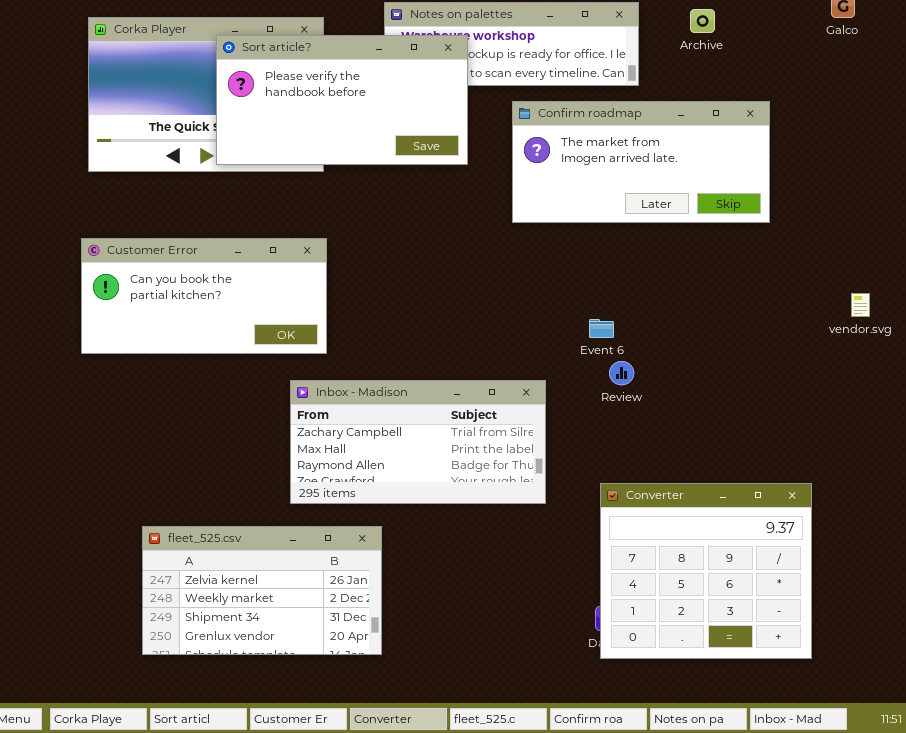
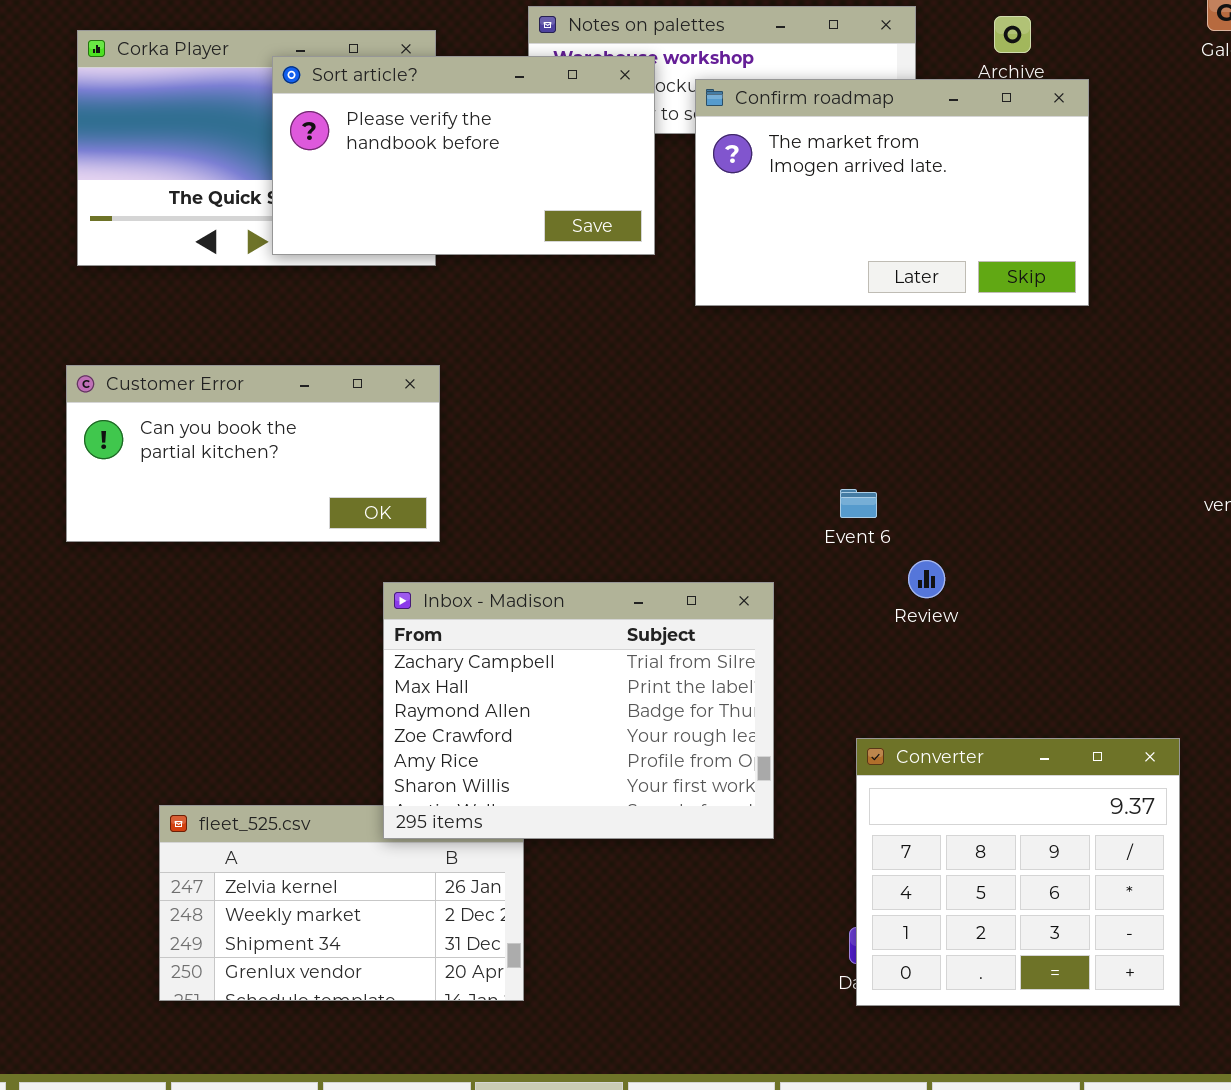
Confirm roadmap: [512,101,770,223] -> [695,79,1089,306], moved, resized
Review: [609,361,634,385] -> [908,560,945,598], moved
Inbox - Madison: [290,380,546,504] -> [383,582,774,839], resized

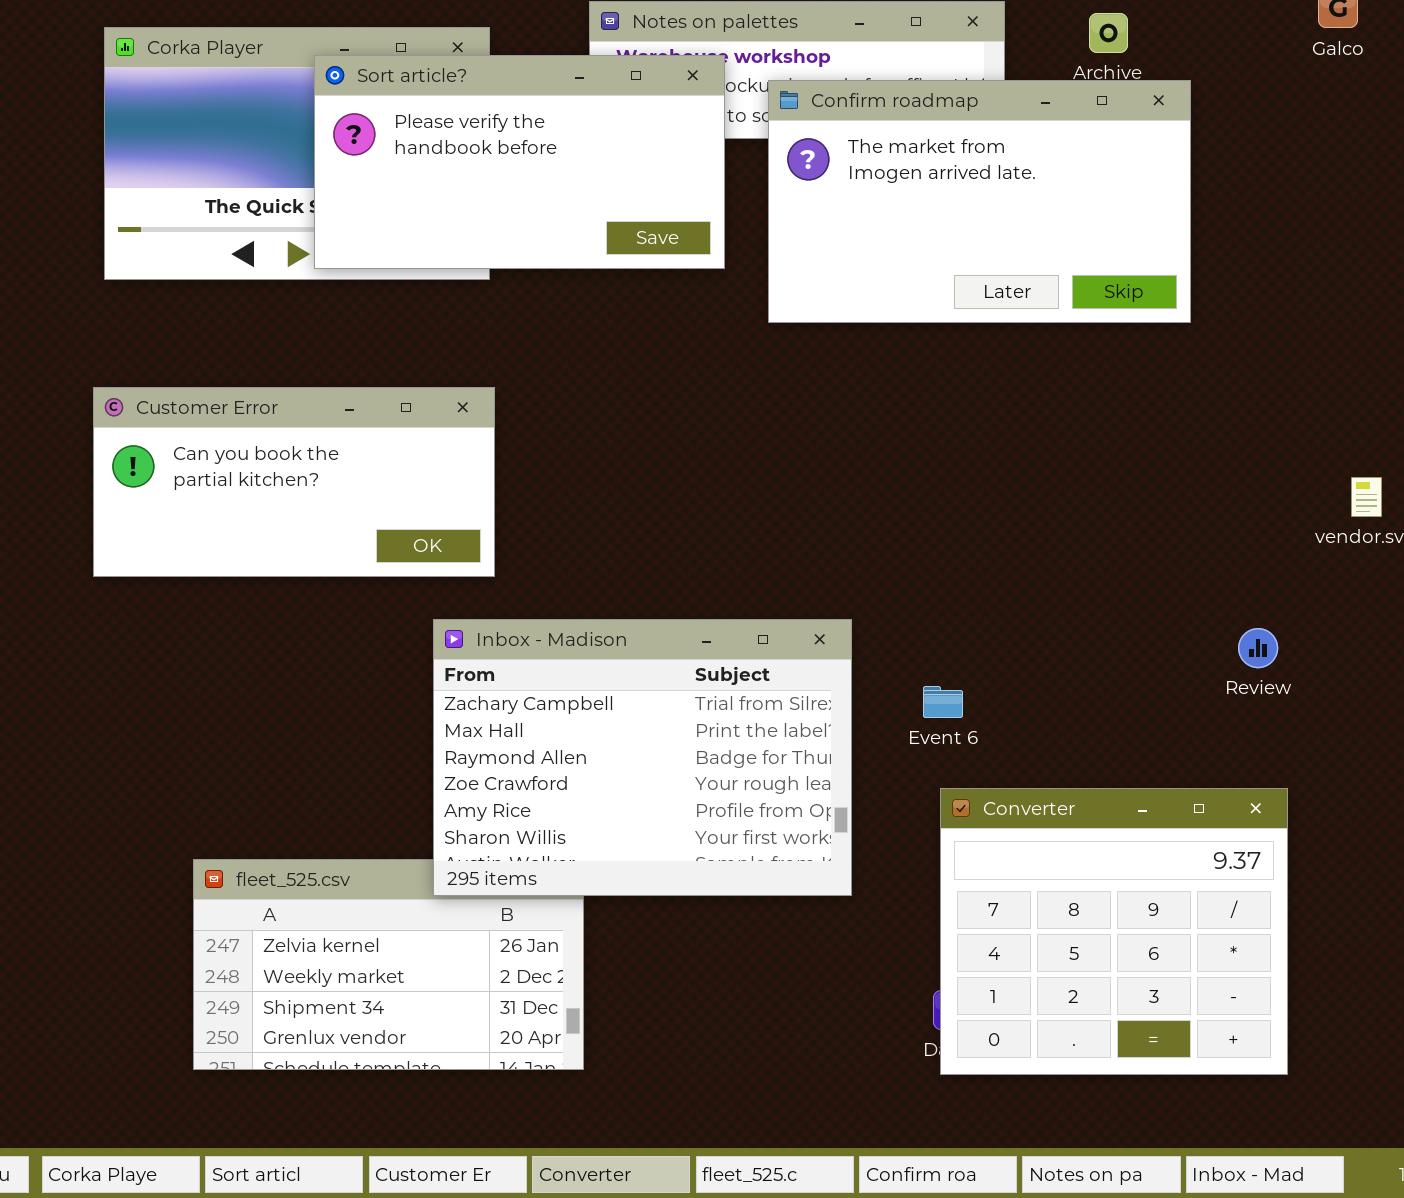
Event 6: [840,489,877,518] -> [923,686,963,718], moved
Review: [908,560,945,598] -> [1238,628,1278,668], moved

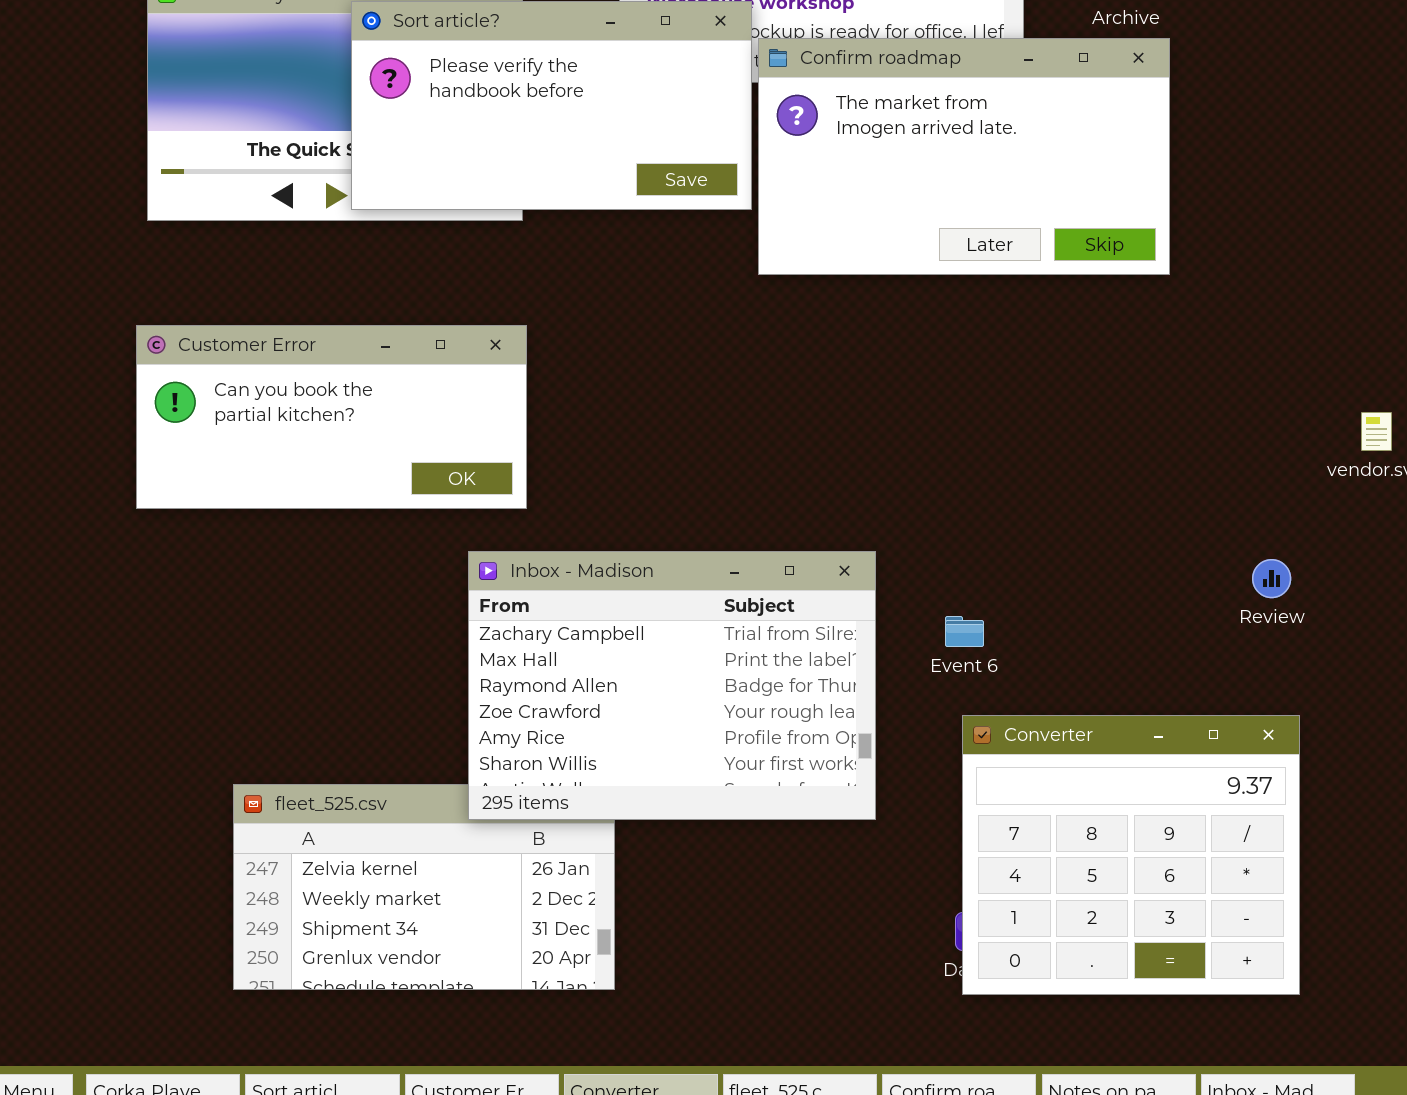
Confirm roadmap: [768,80,1191,323] -> [758,38,1170,275], moved

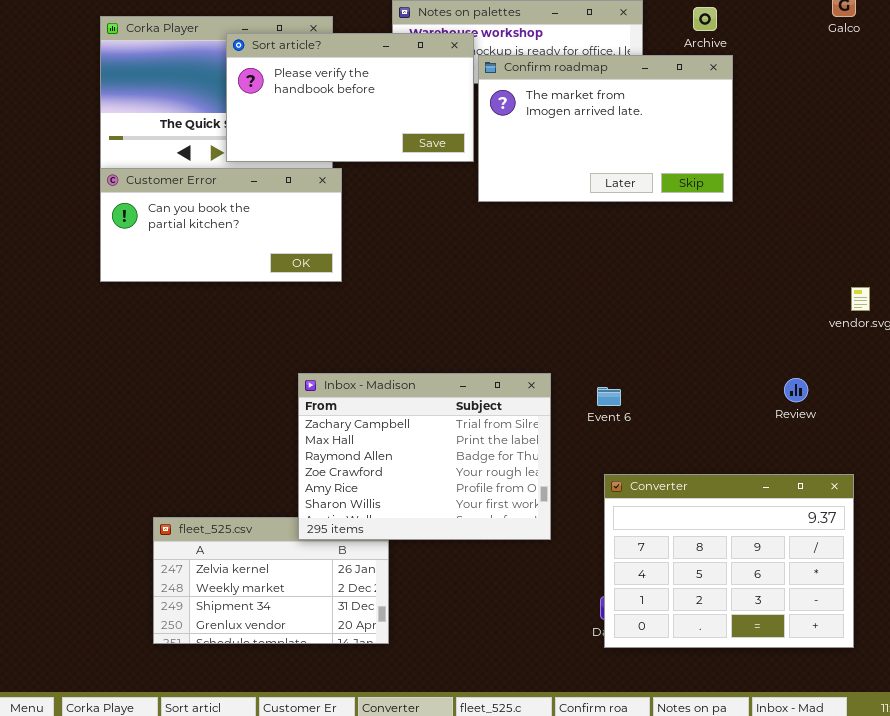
Customer Error: [136,325,527,509] -> [100,168,342,282], moved
Event 6: [945,616,984,647] -> [597,387,621,406], moved
Converter: [962,715,1300,995] -> [604,474,854,648], resized

